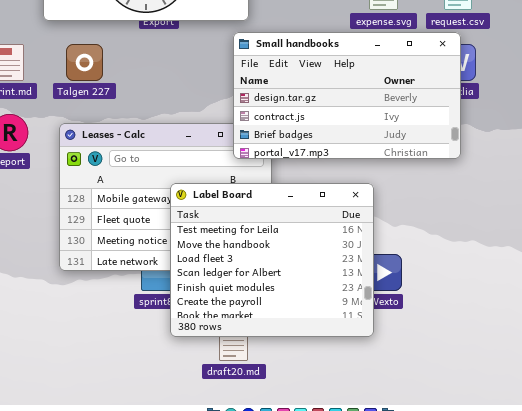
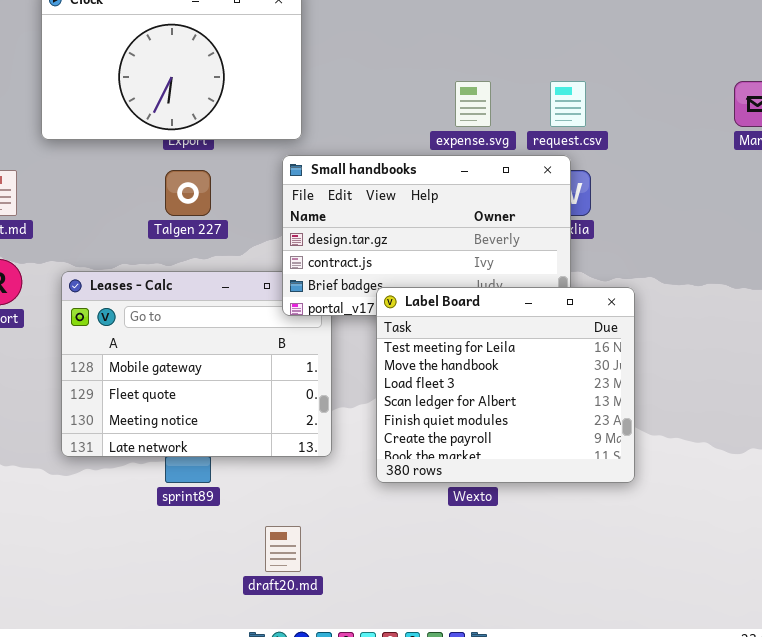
Talgen 227: [66,44,103,81] -> [165,170,211,216], moved
Label Board: [170,183,374,337] -> [376,287,635,483], moved

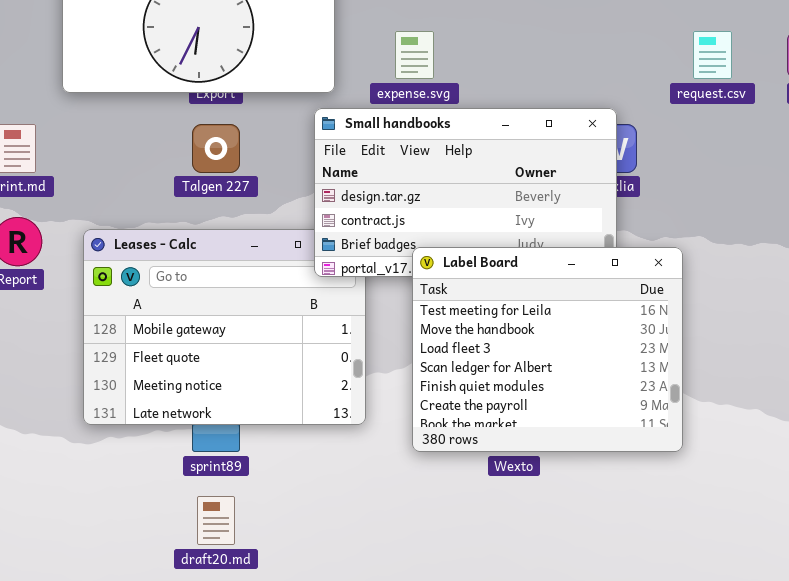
expense.svg: [455,81,491,127] -> [395,31,434,79], moved
request.csv: [550,81,586,127] -> [693,31,732,79], moved
draft20.md: [265,526,301,572] -> [197,496,235,545], moved

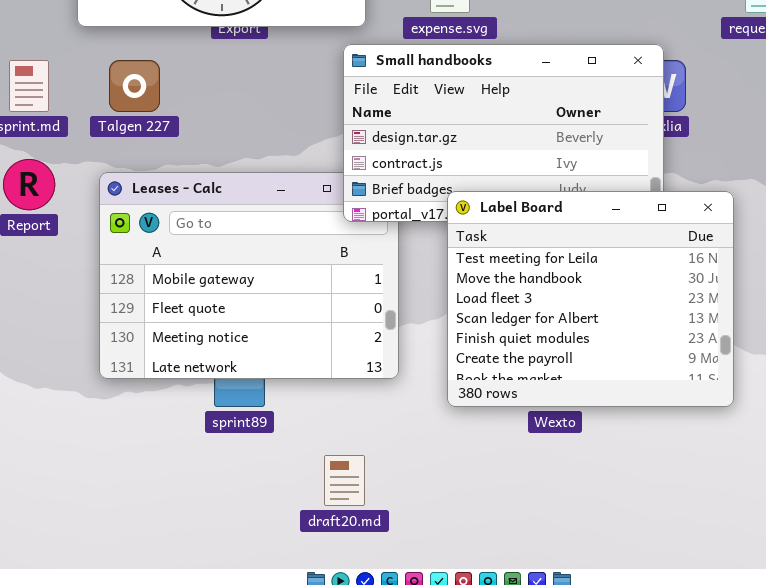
Talgen 227: [192,124,240,173] -> [109,60,160,112], moved
draft20.md: [197,496,235,545] -> [324,455,365,506], moved

